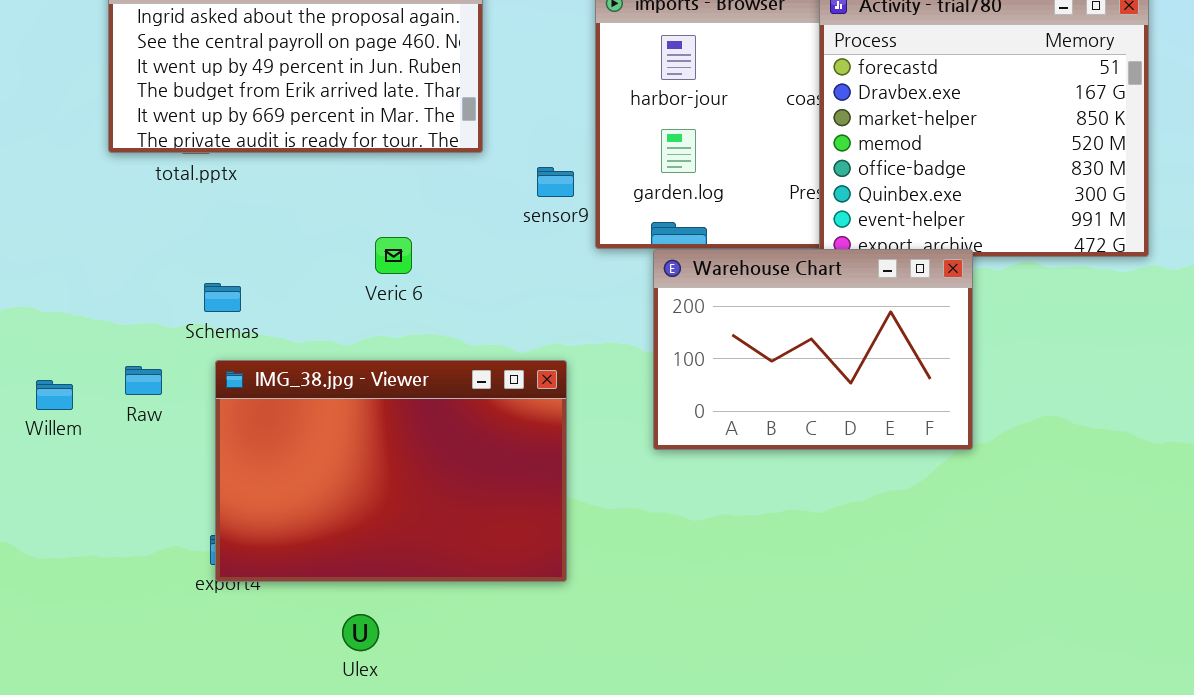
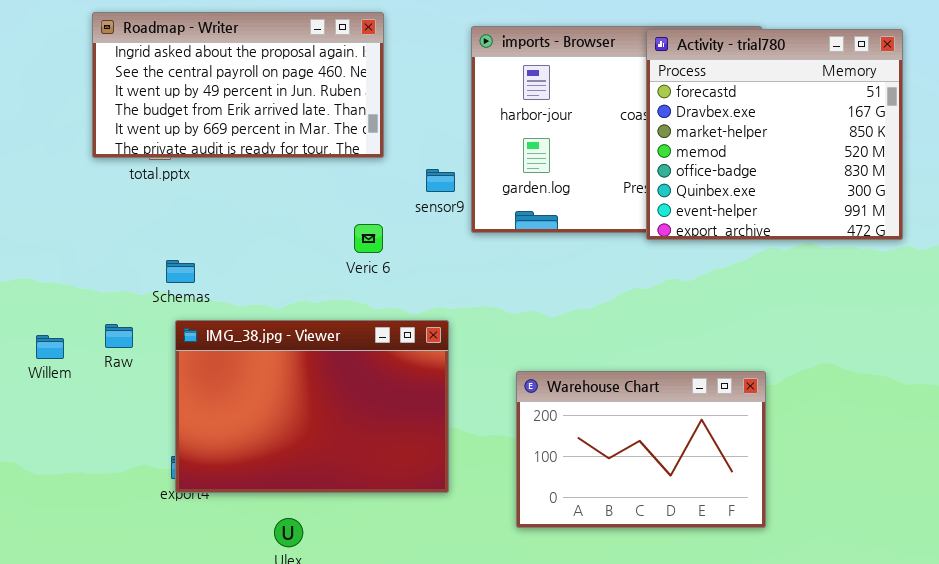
Veric 6: [375,237,412,274] -> [354,224,383,253], moved
Warehouse Chart: [653,249,973,450] -> [516,371,766,528], moved

